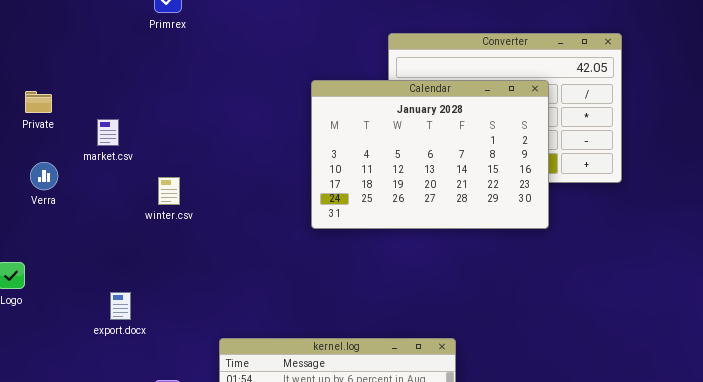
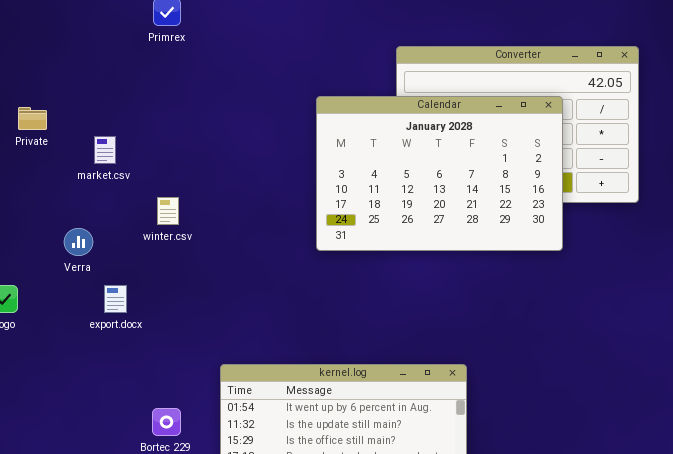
Verra: [30,162,58,190] -> [64,228,93,256], moved
export.docx: [110,292,131,320] -> [104,285,127,313], moved

